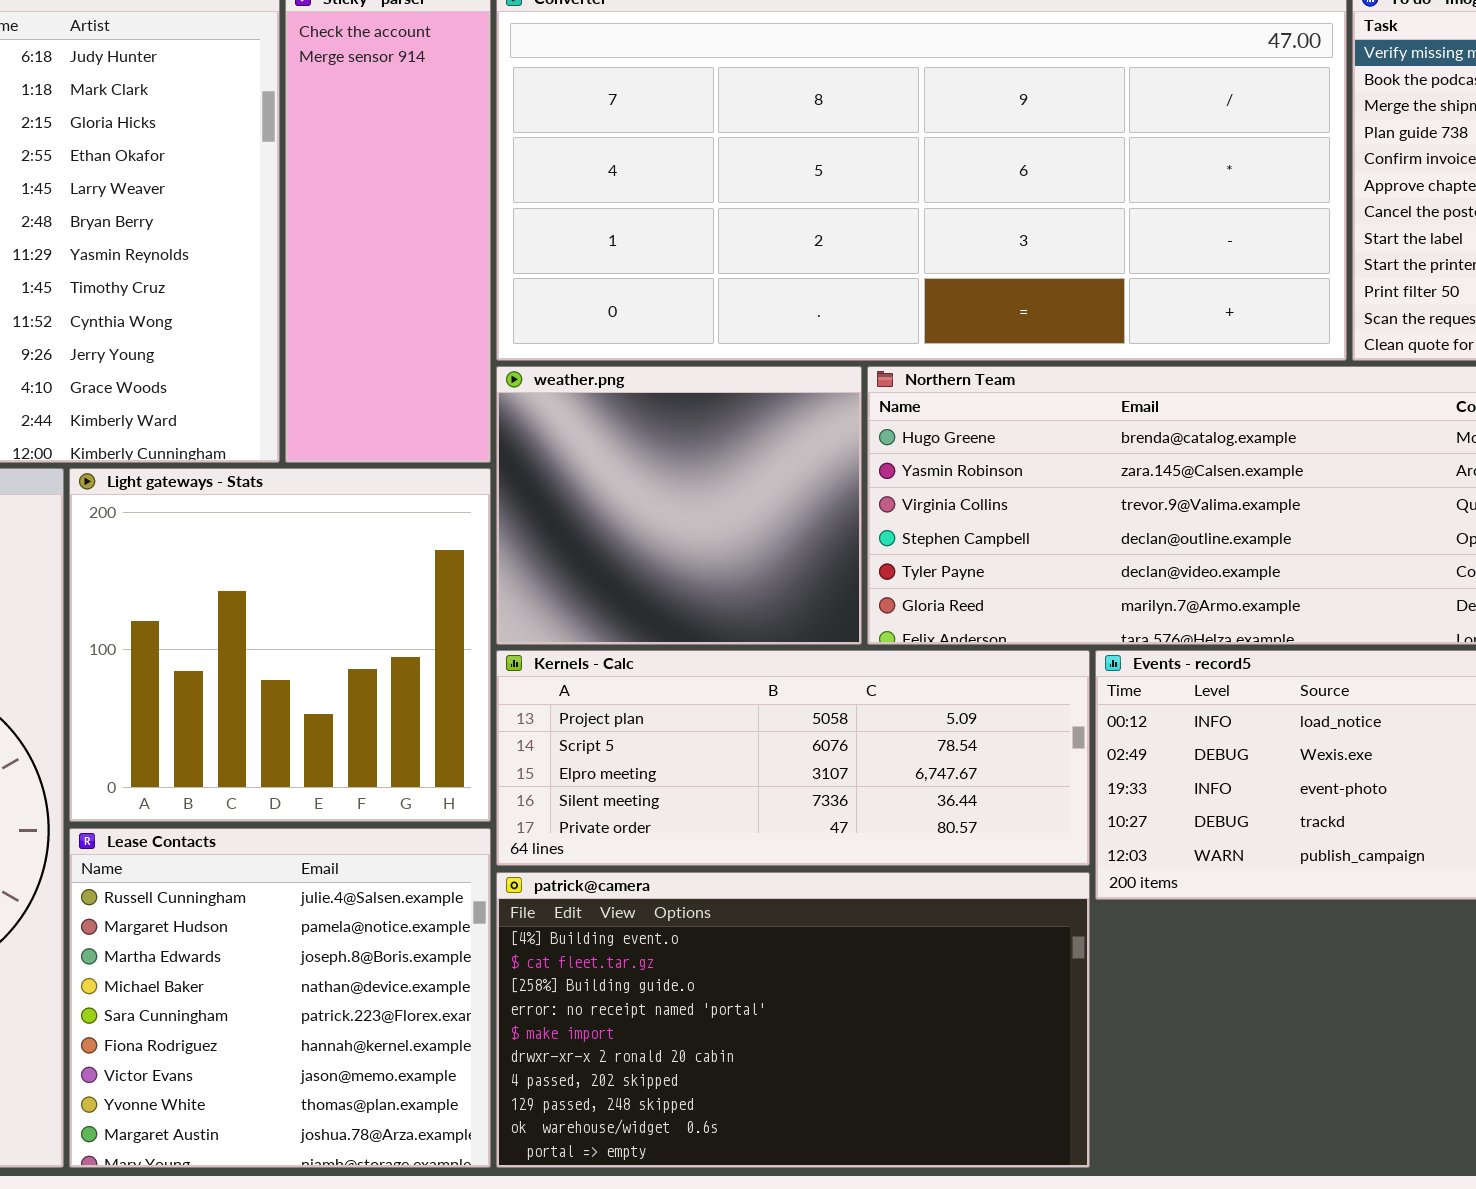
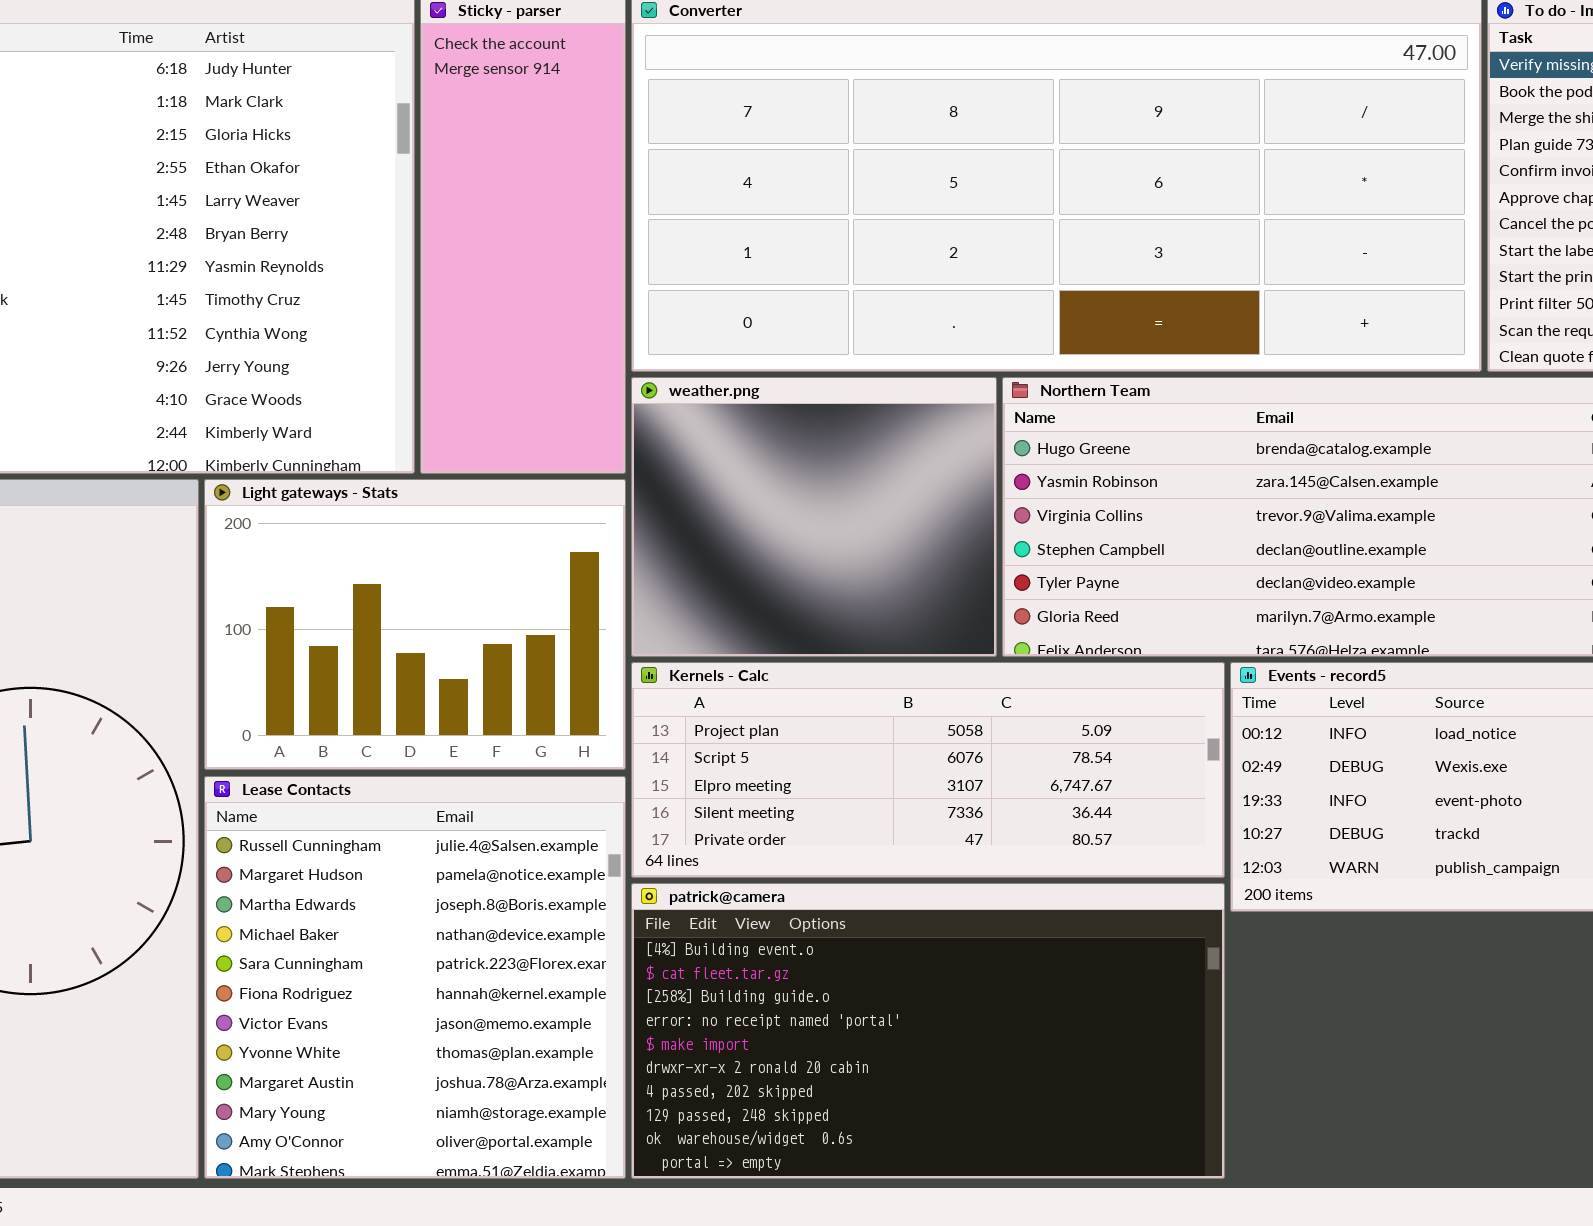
Light gateways - Stats: [69,468,491,822] -> [204,479,626,770], resized
Lease Contacts: [69,828,491,1168] -> [204,776,626,1179], resized

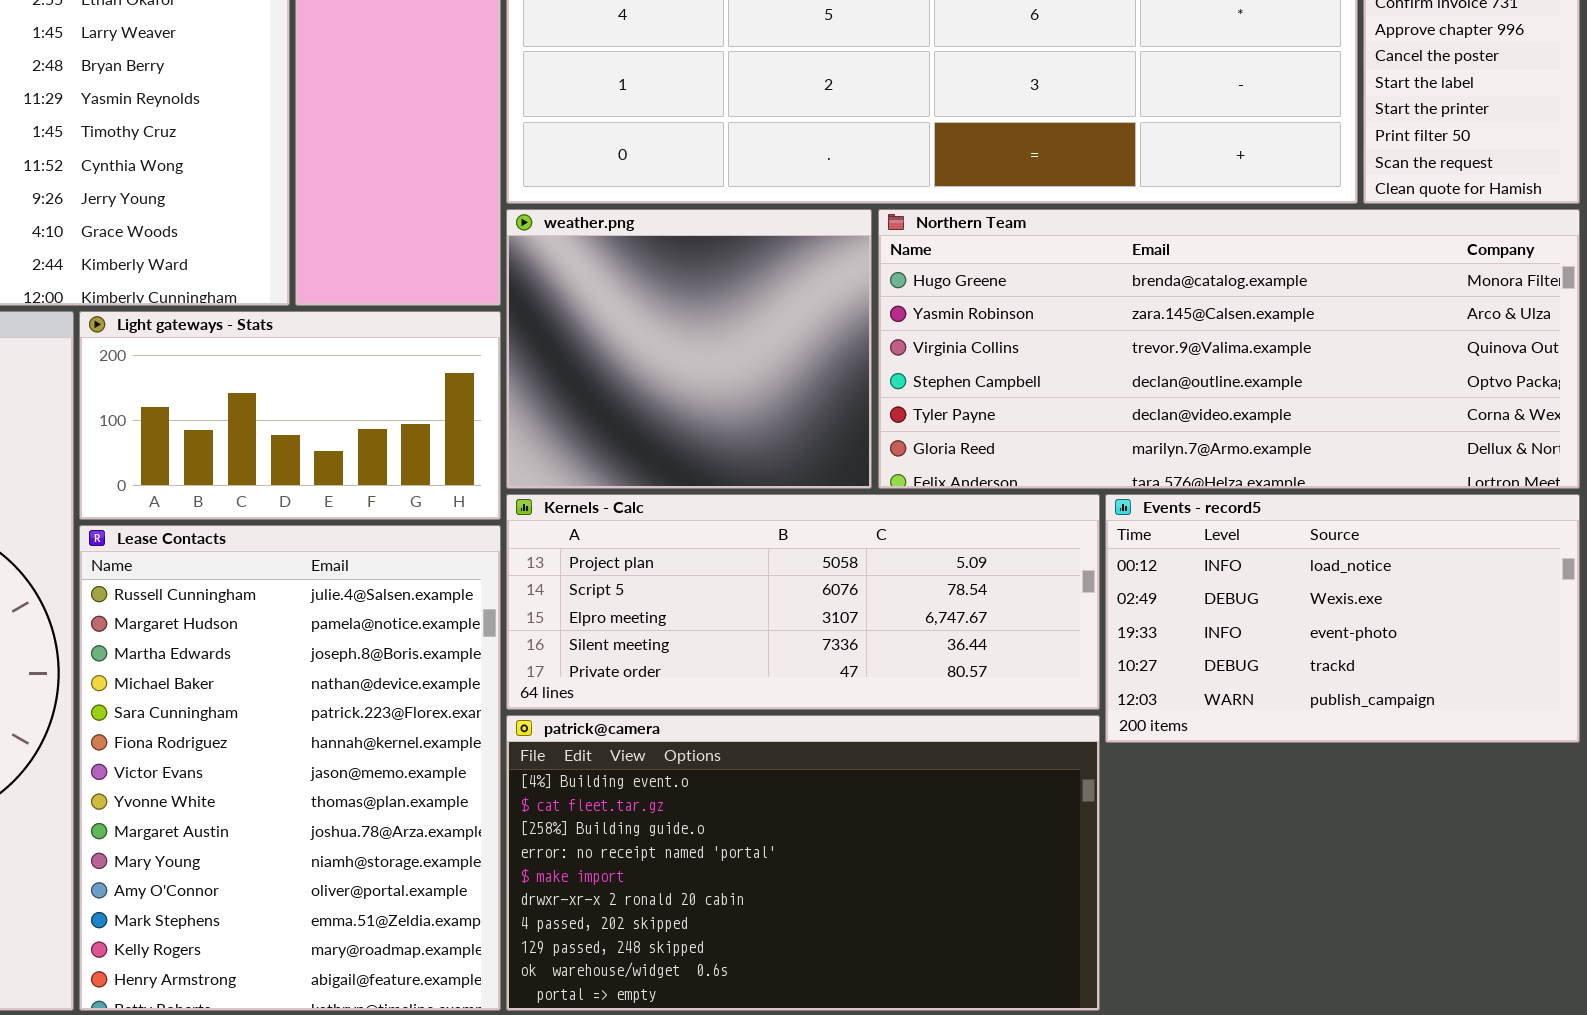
Light gateways - Stats: [204,479,626,770] -> [79,311,501,520], resized
Lease Contacts: [204,776,626,1179] -> [79,525,501,1011], resized

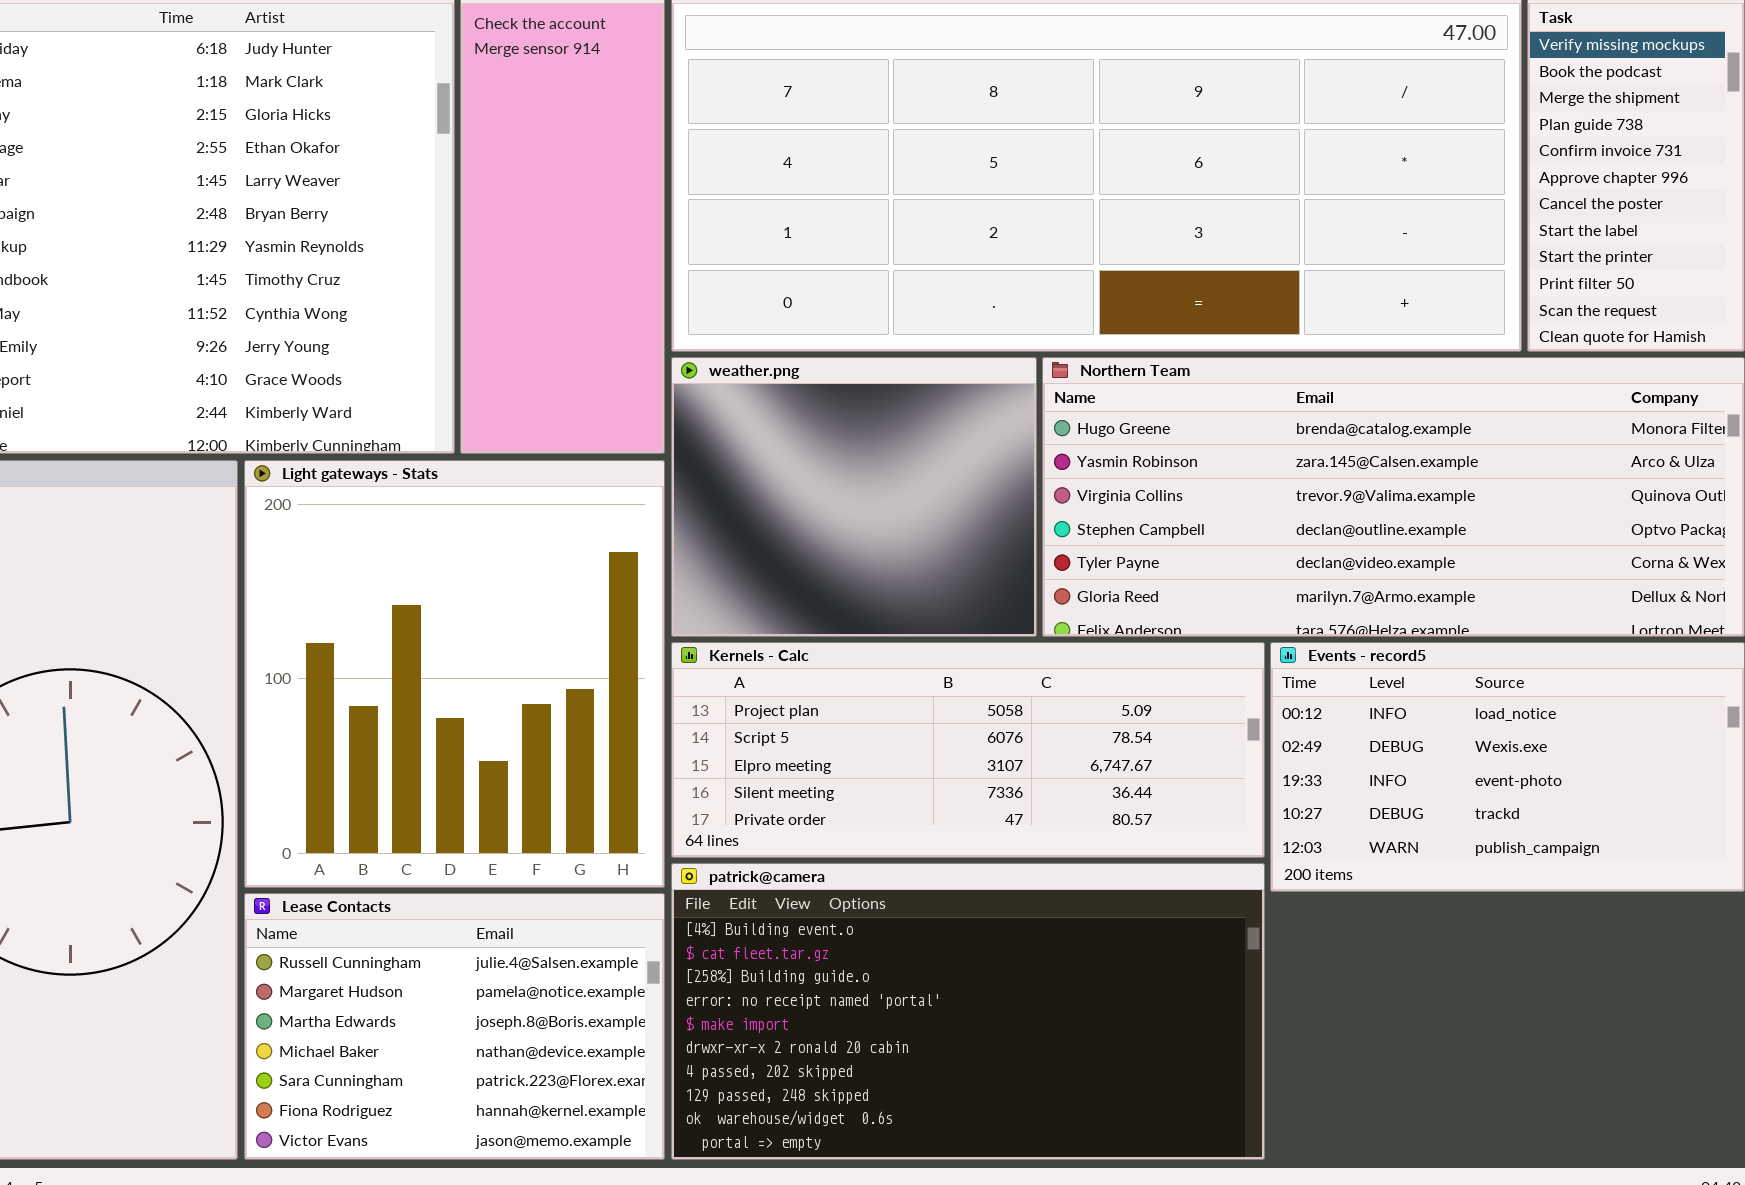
Light gateways - Stats: [79,311,501,520] -> [244,460,665,888], resized
Lease Contacts: [79,525,501,1011] -> [244,893,665,1160], resized

